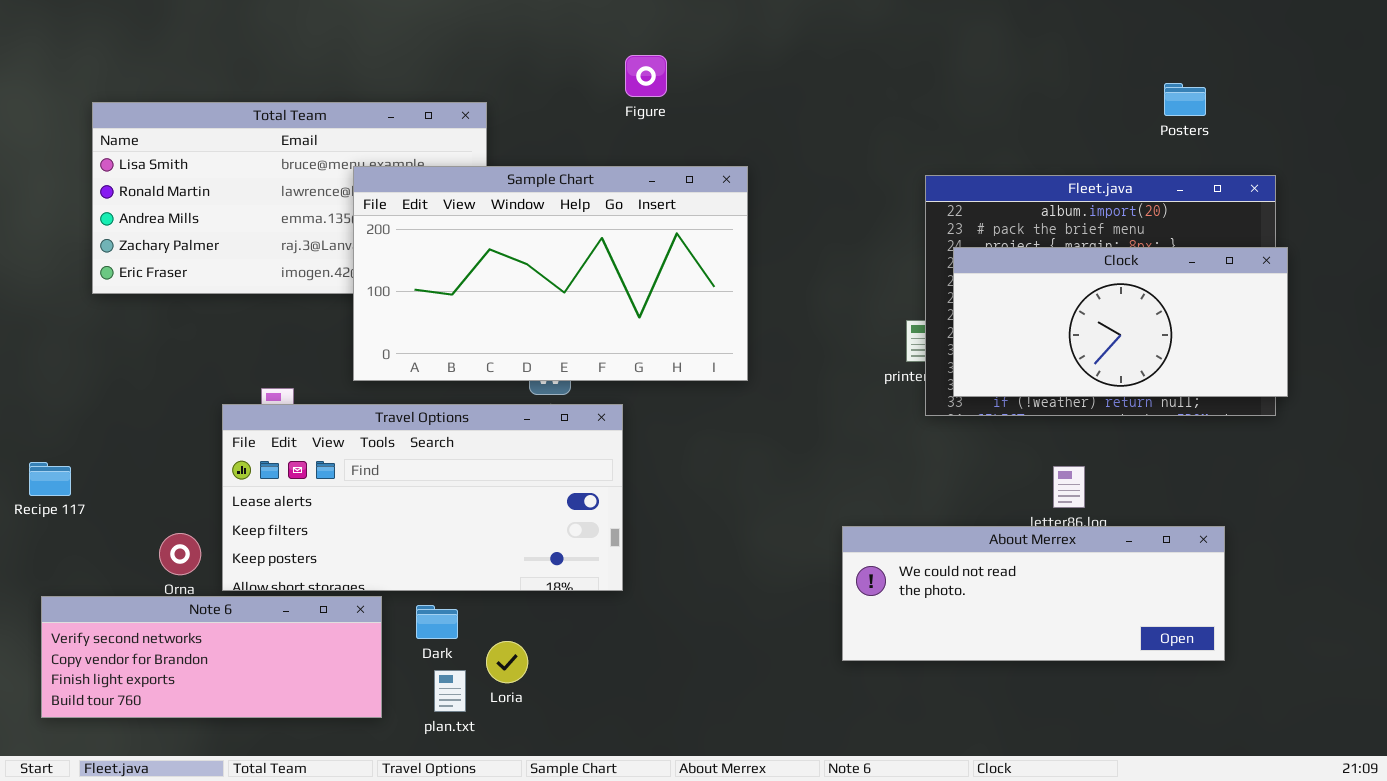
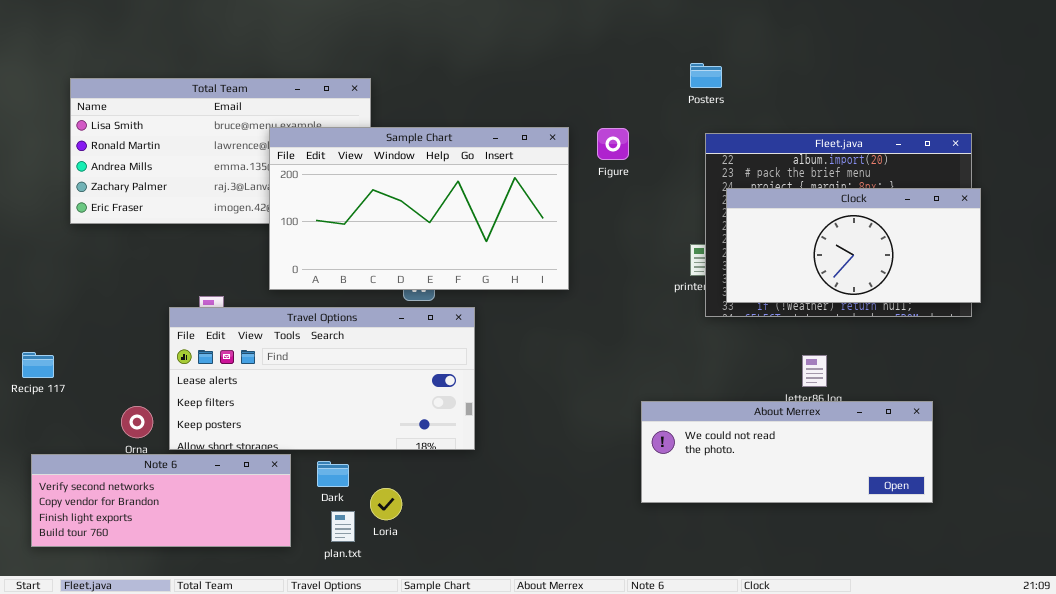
Figure: [625,55,667,97] -> [597,128,629,160], moved
Posters: [1164,83,1206,116] -> [690,63,722,88], moved

